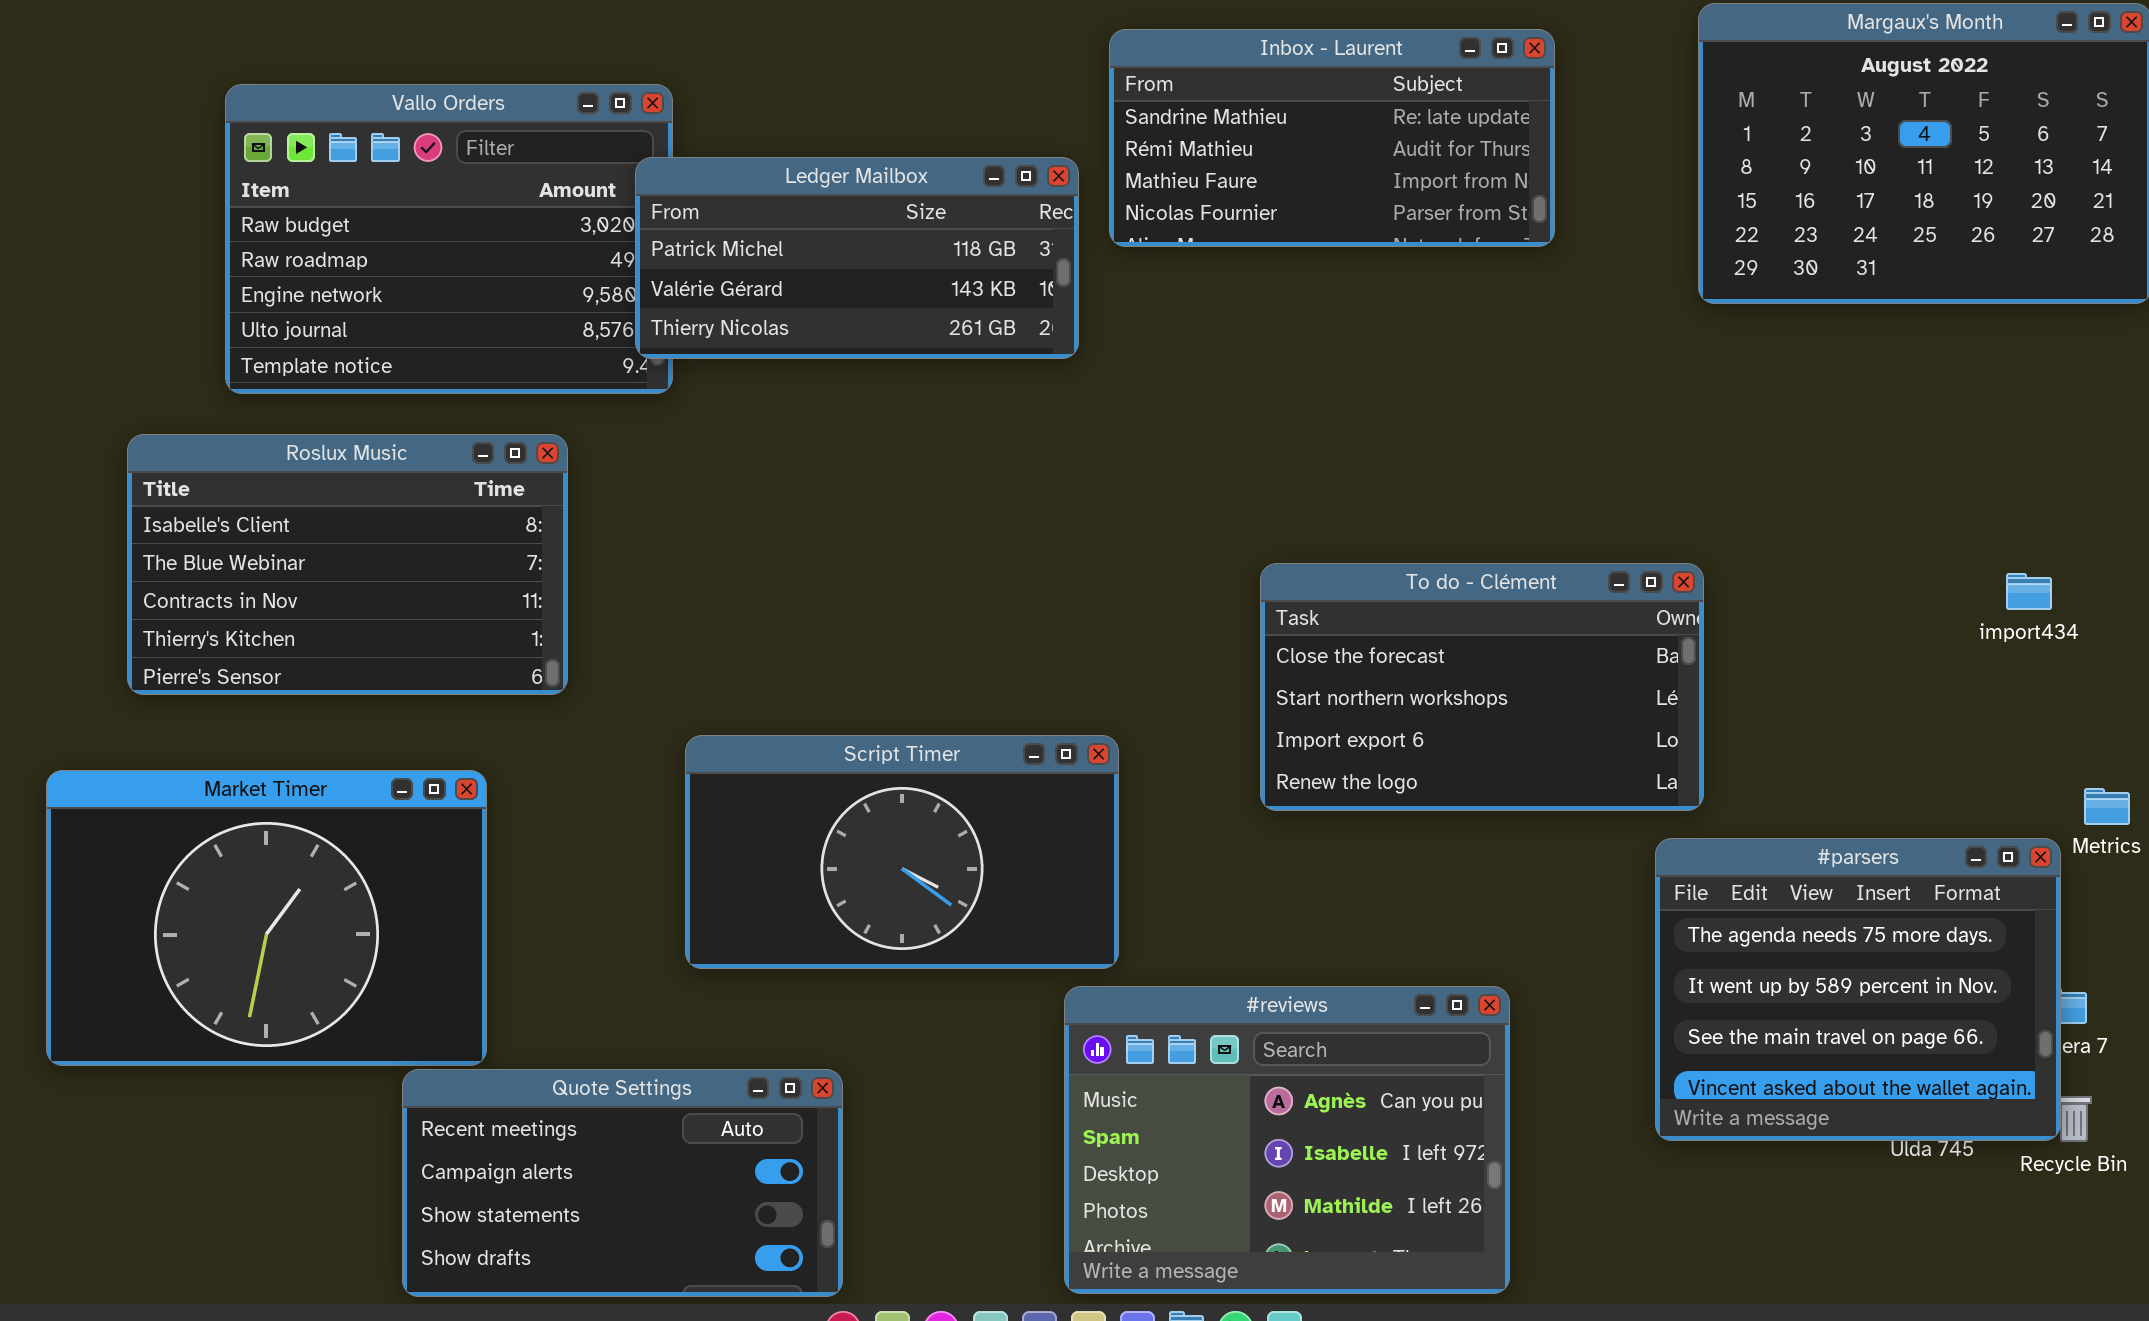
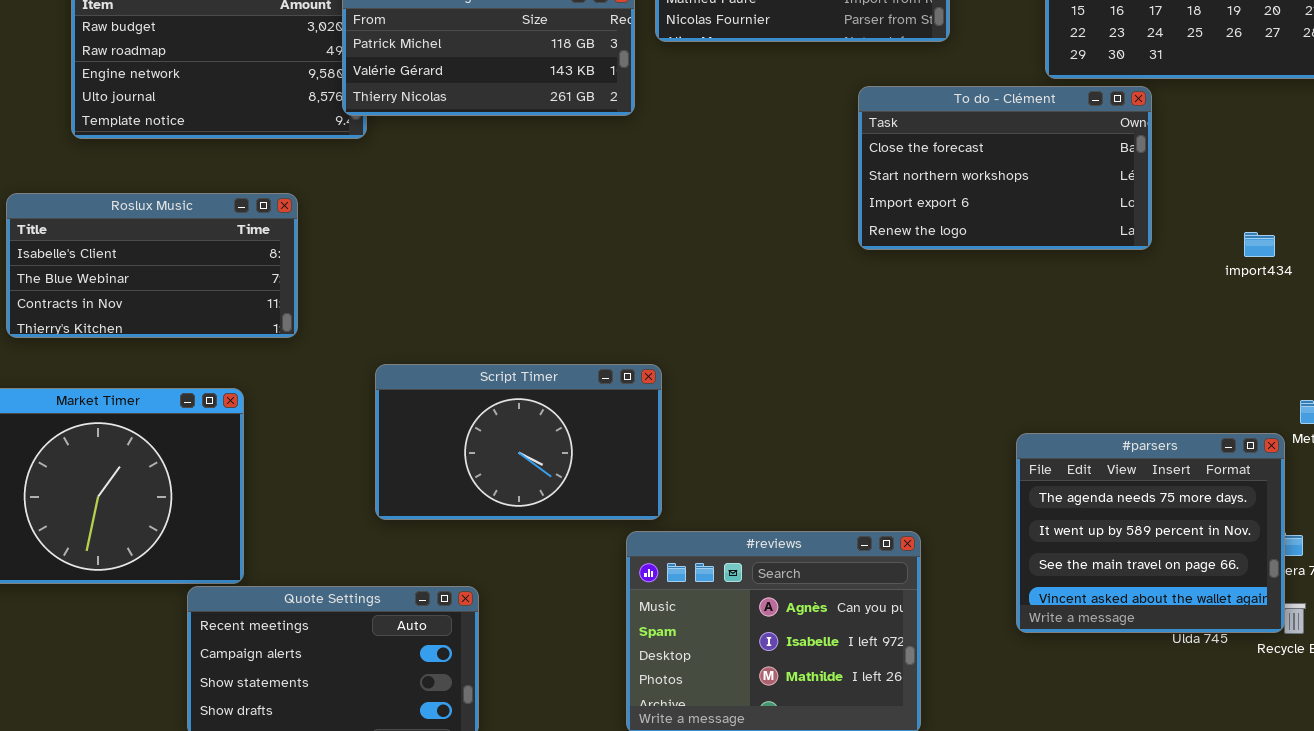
Roslux Music: [127,434,568,695] -> [6,193,298,338], resized
To do - Clément: [1260,563,1704,811] -> [858,86,1152,250], moved
import434: [2006,573,2052,610] -> [1244,232,1275,257], moved

